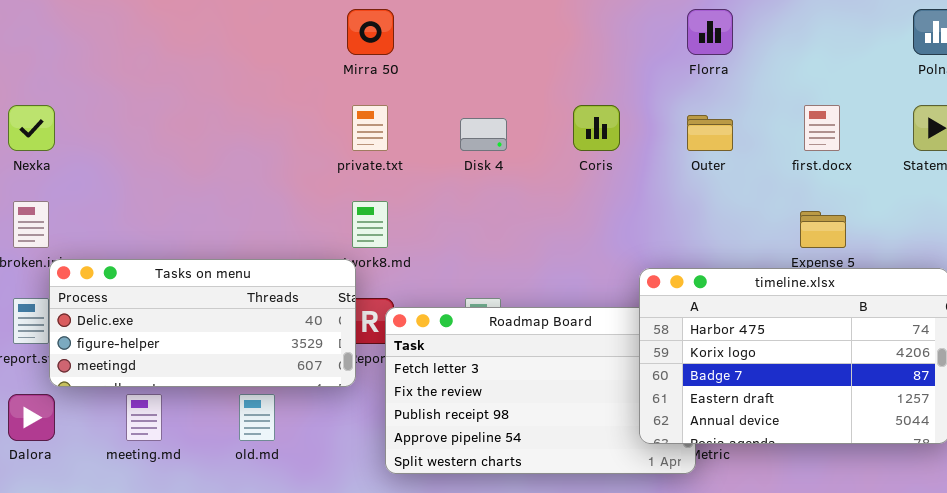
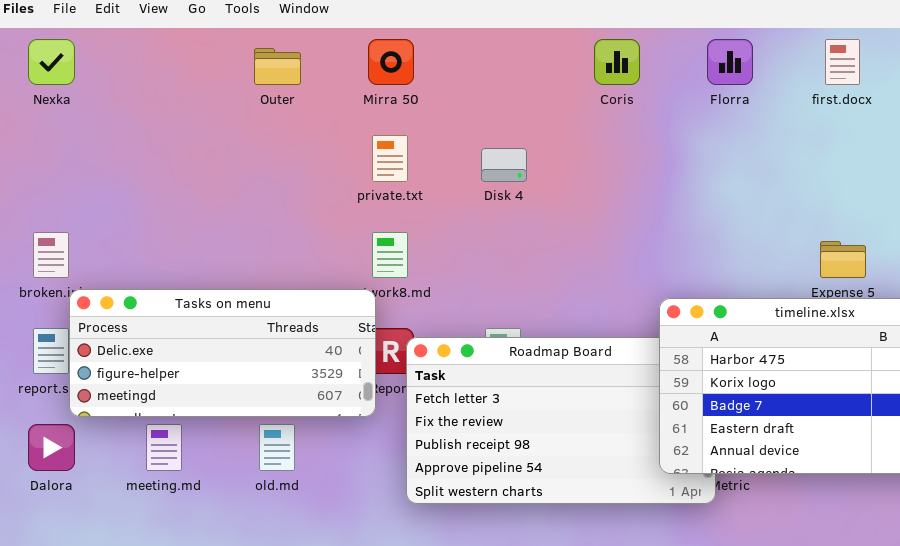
Nexka: [8,105,55,151] -> [28,39,75,85], moved
Coris: [573,105,620,151] -> [594,39,640,85], moved
first.docx: [804,105,840,151] -> [825,39,860,85], moved
Outer: [687,115,733,151] -> [254,48,301,85], moved

